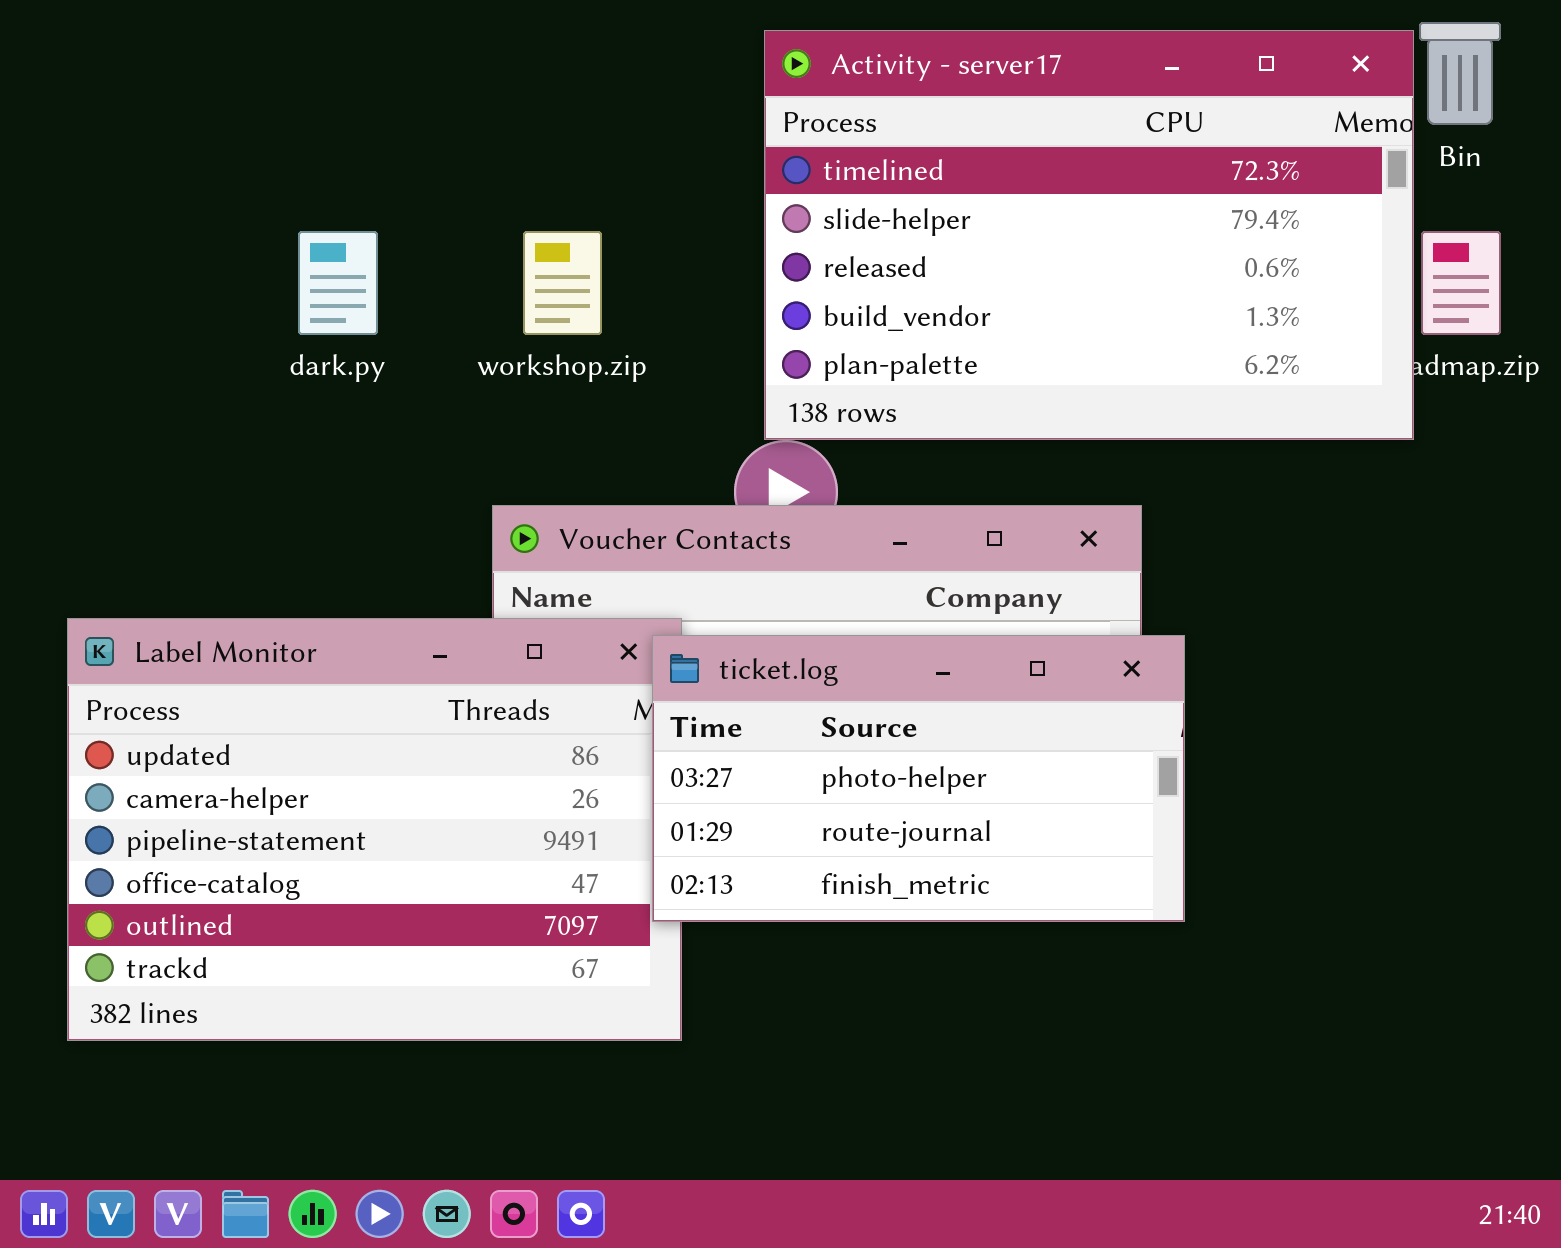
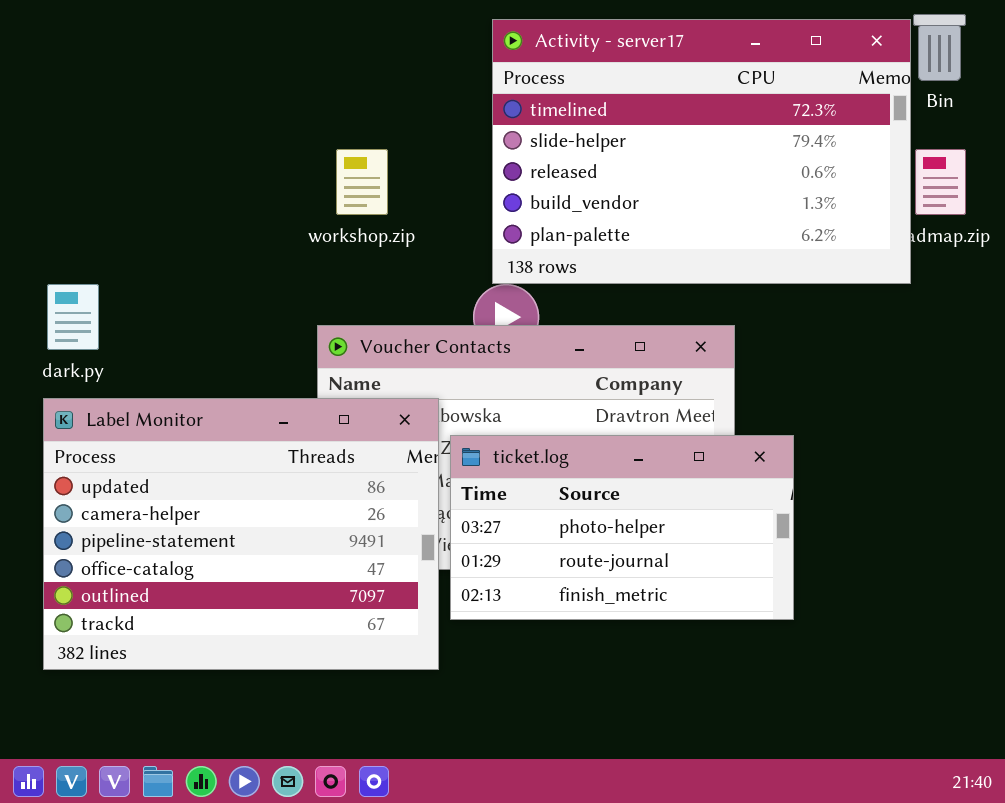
dark.py: [298,231,378,335] -> [47,284,99,350], moved
ticket.log: [652,635,1185,922] -> [450,435,794,620], moved

